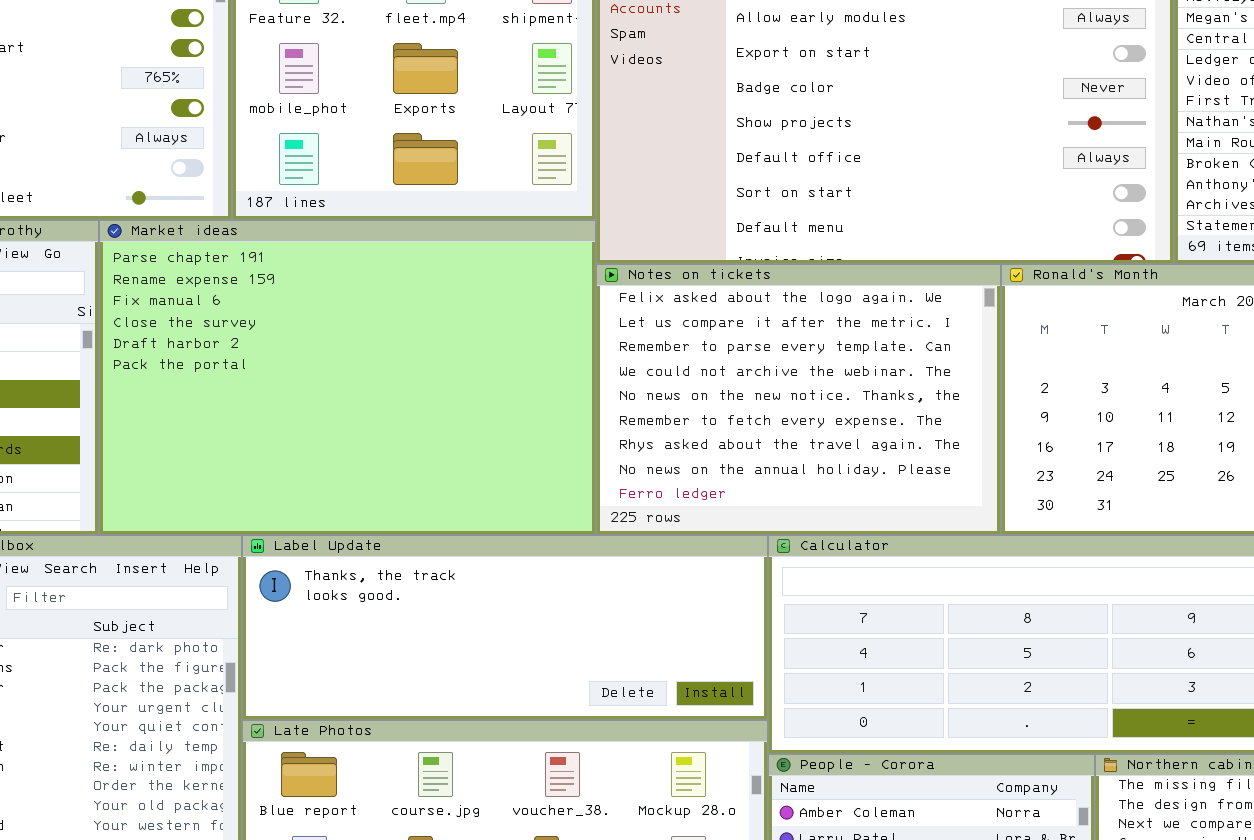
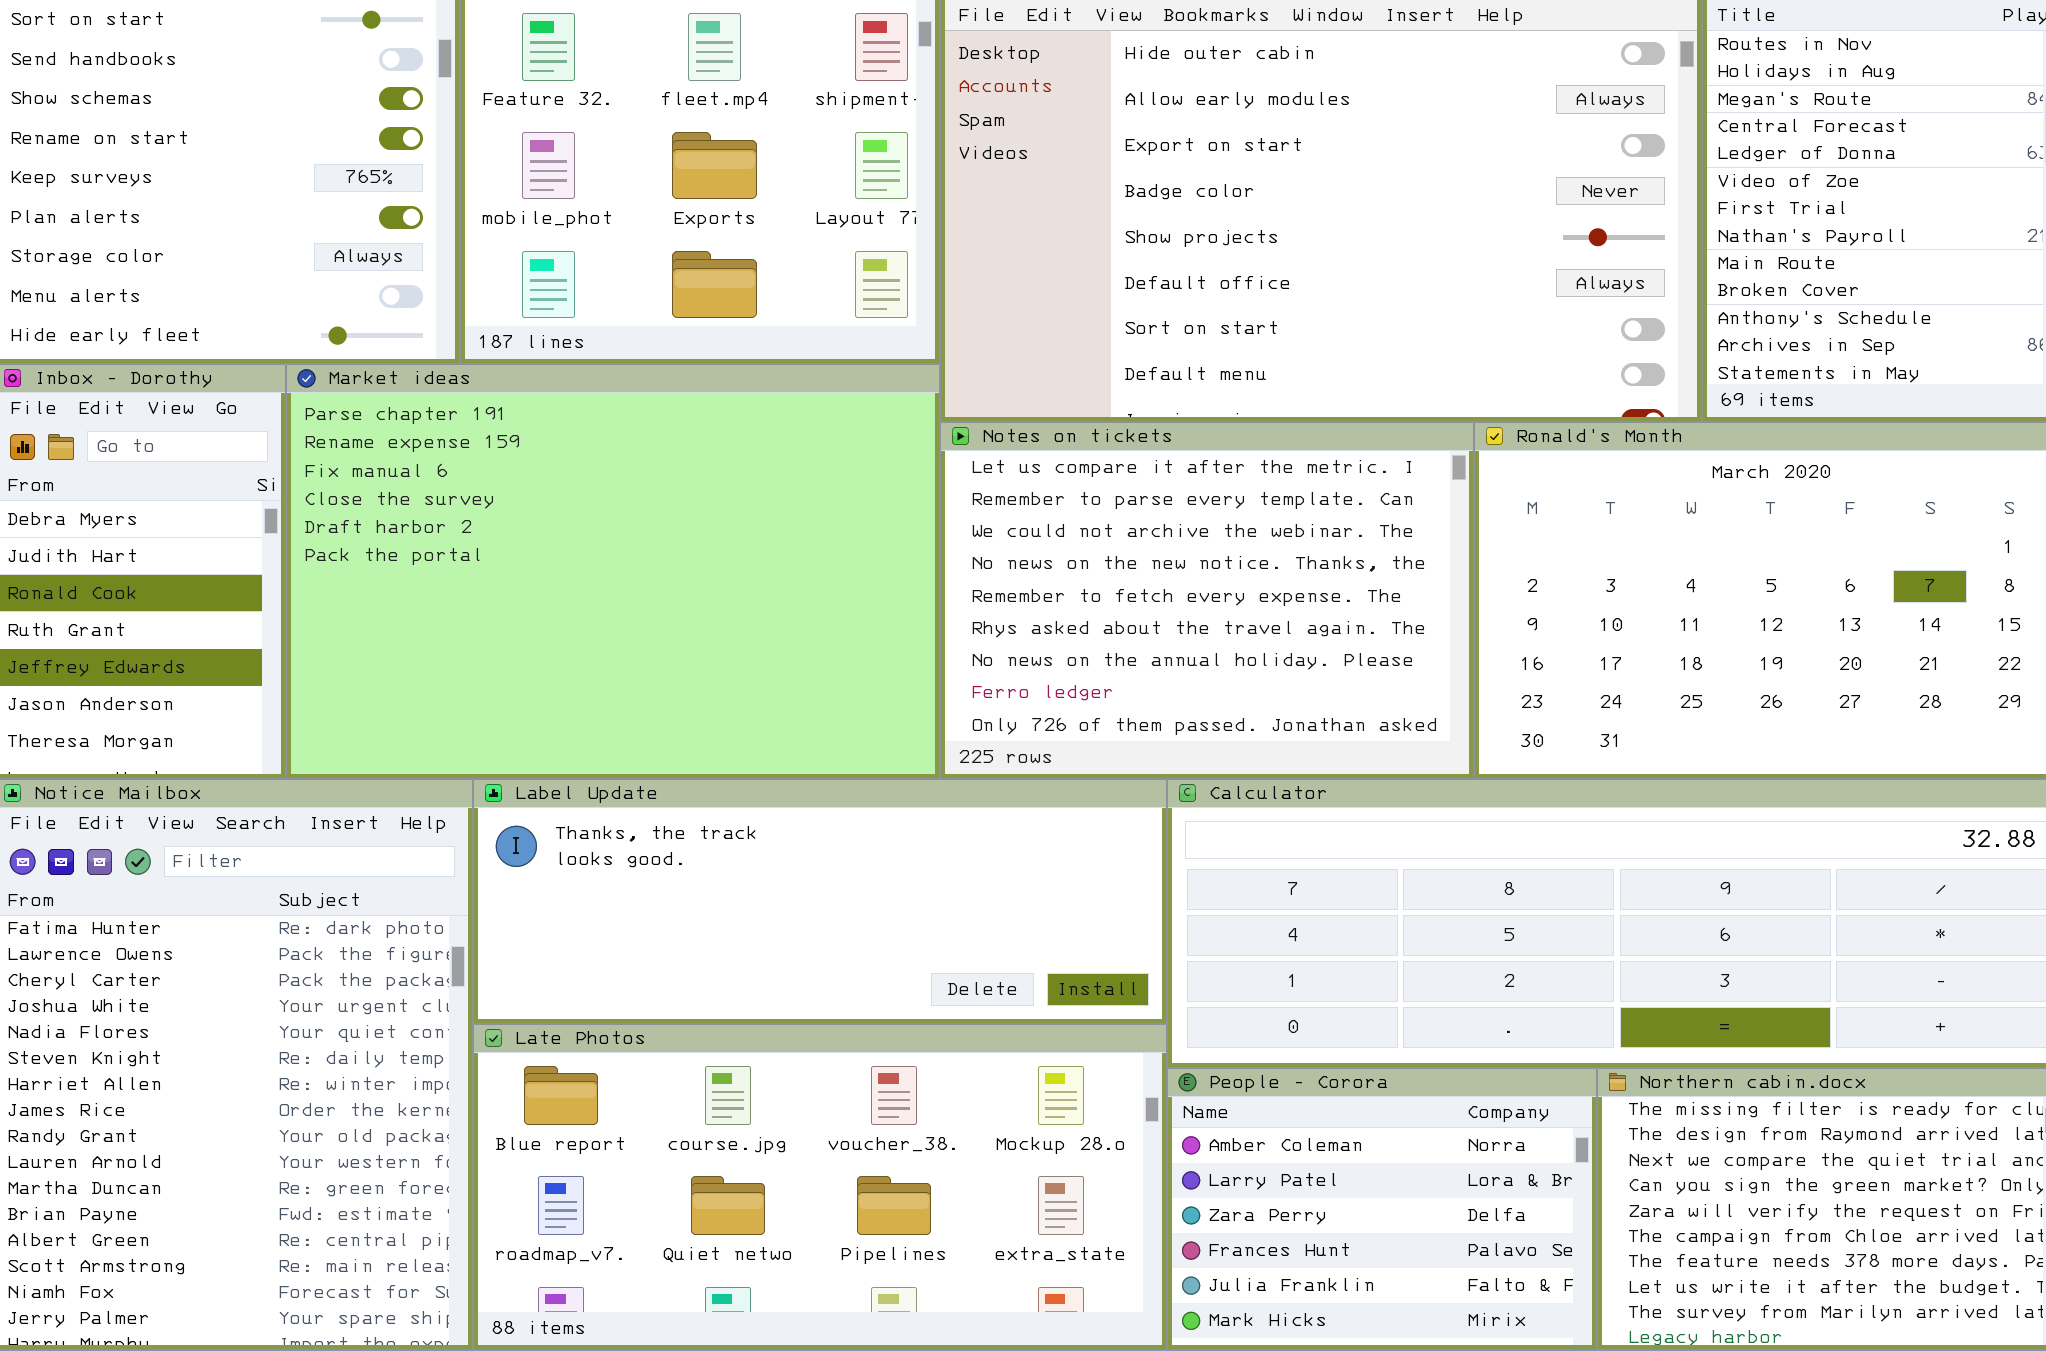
Notes on tickets: [596,264,1001,535] -> [940,422,1474,779], scrolled down 1 row

